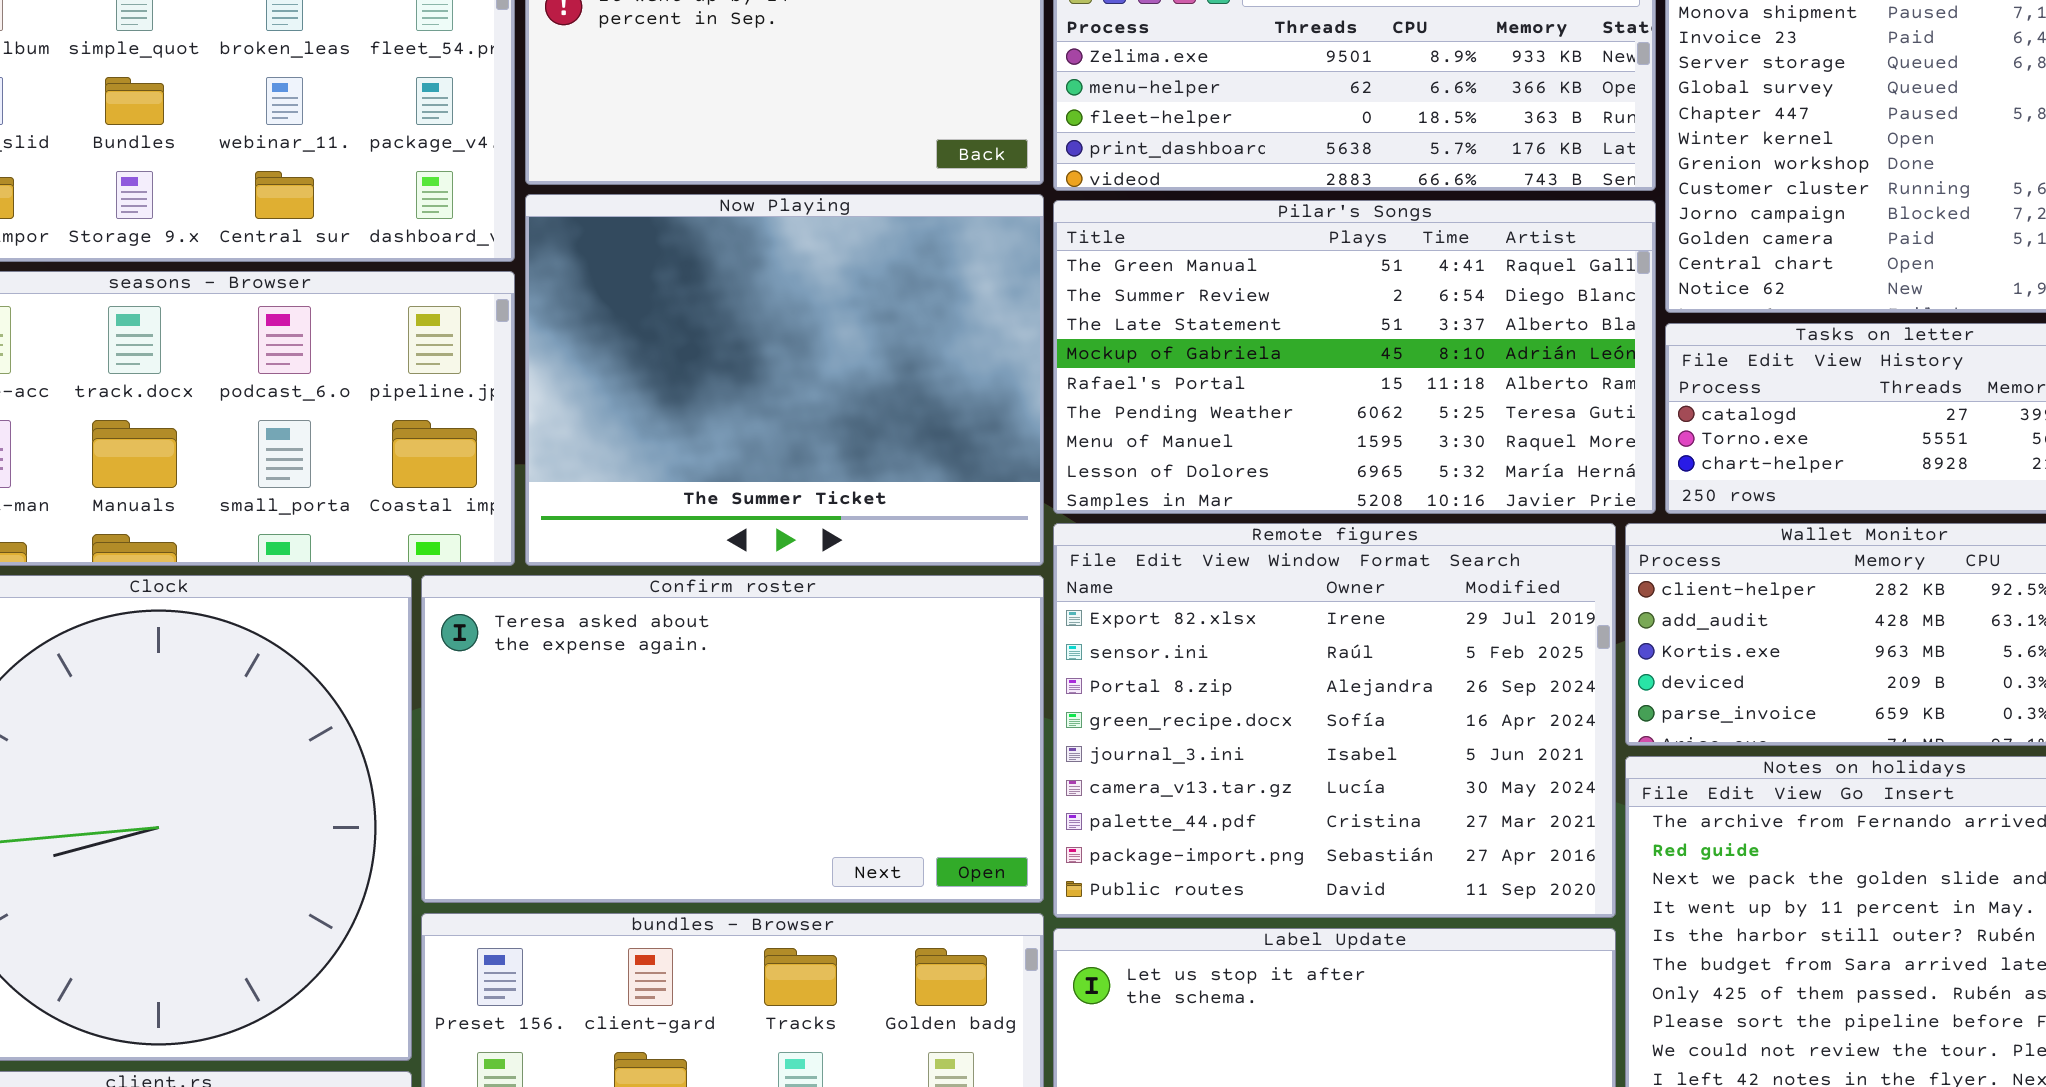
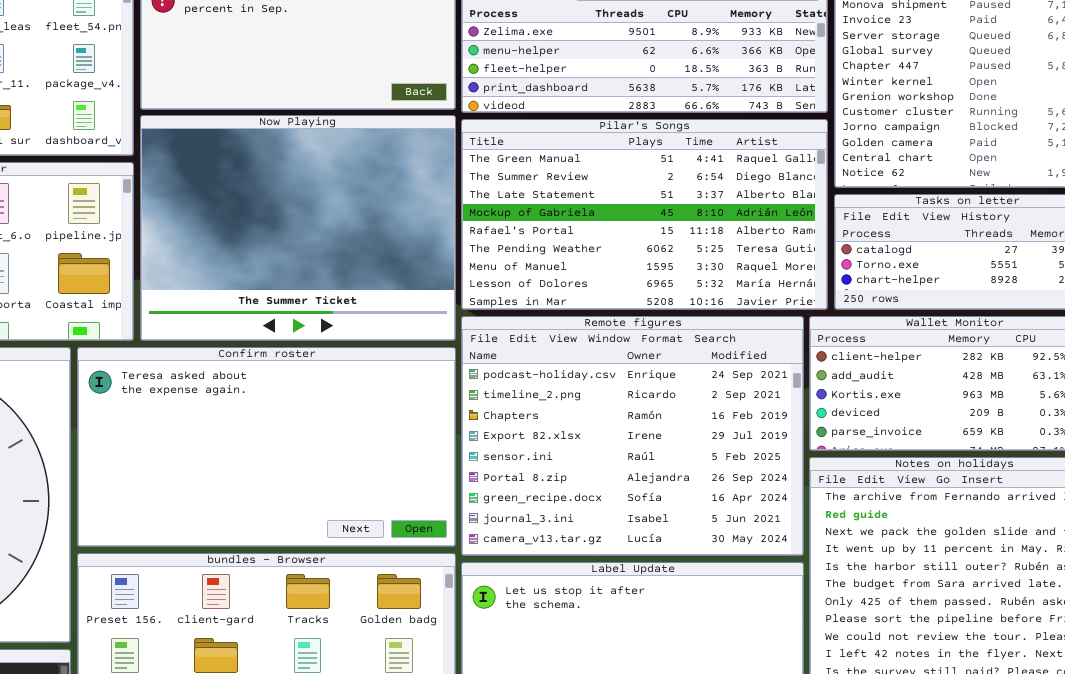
Remote figures: [1053,523,1616,918] -> [461,316,804,556], scrolled up 3 rows

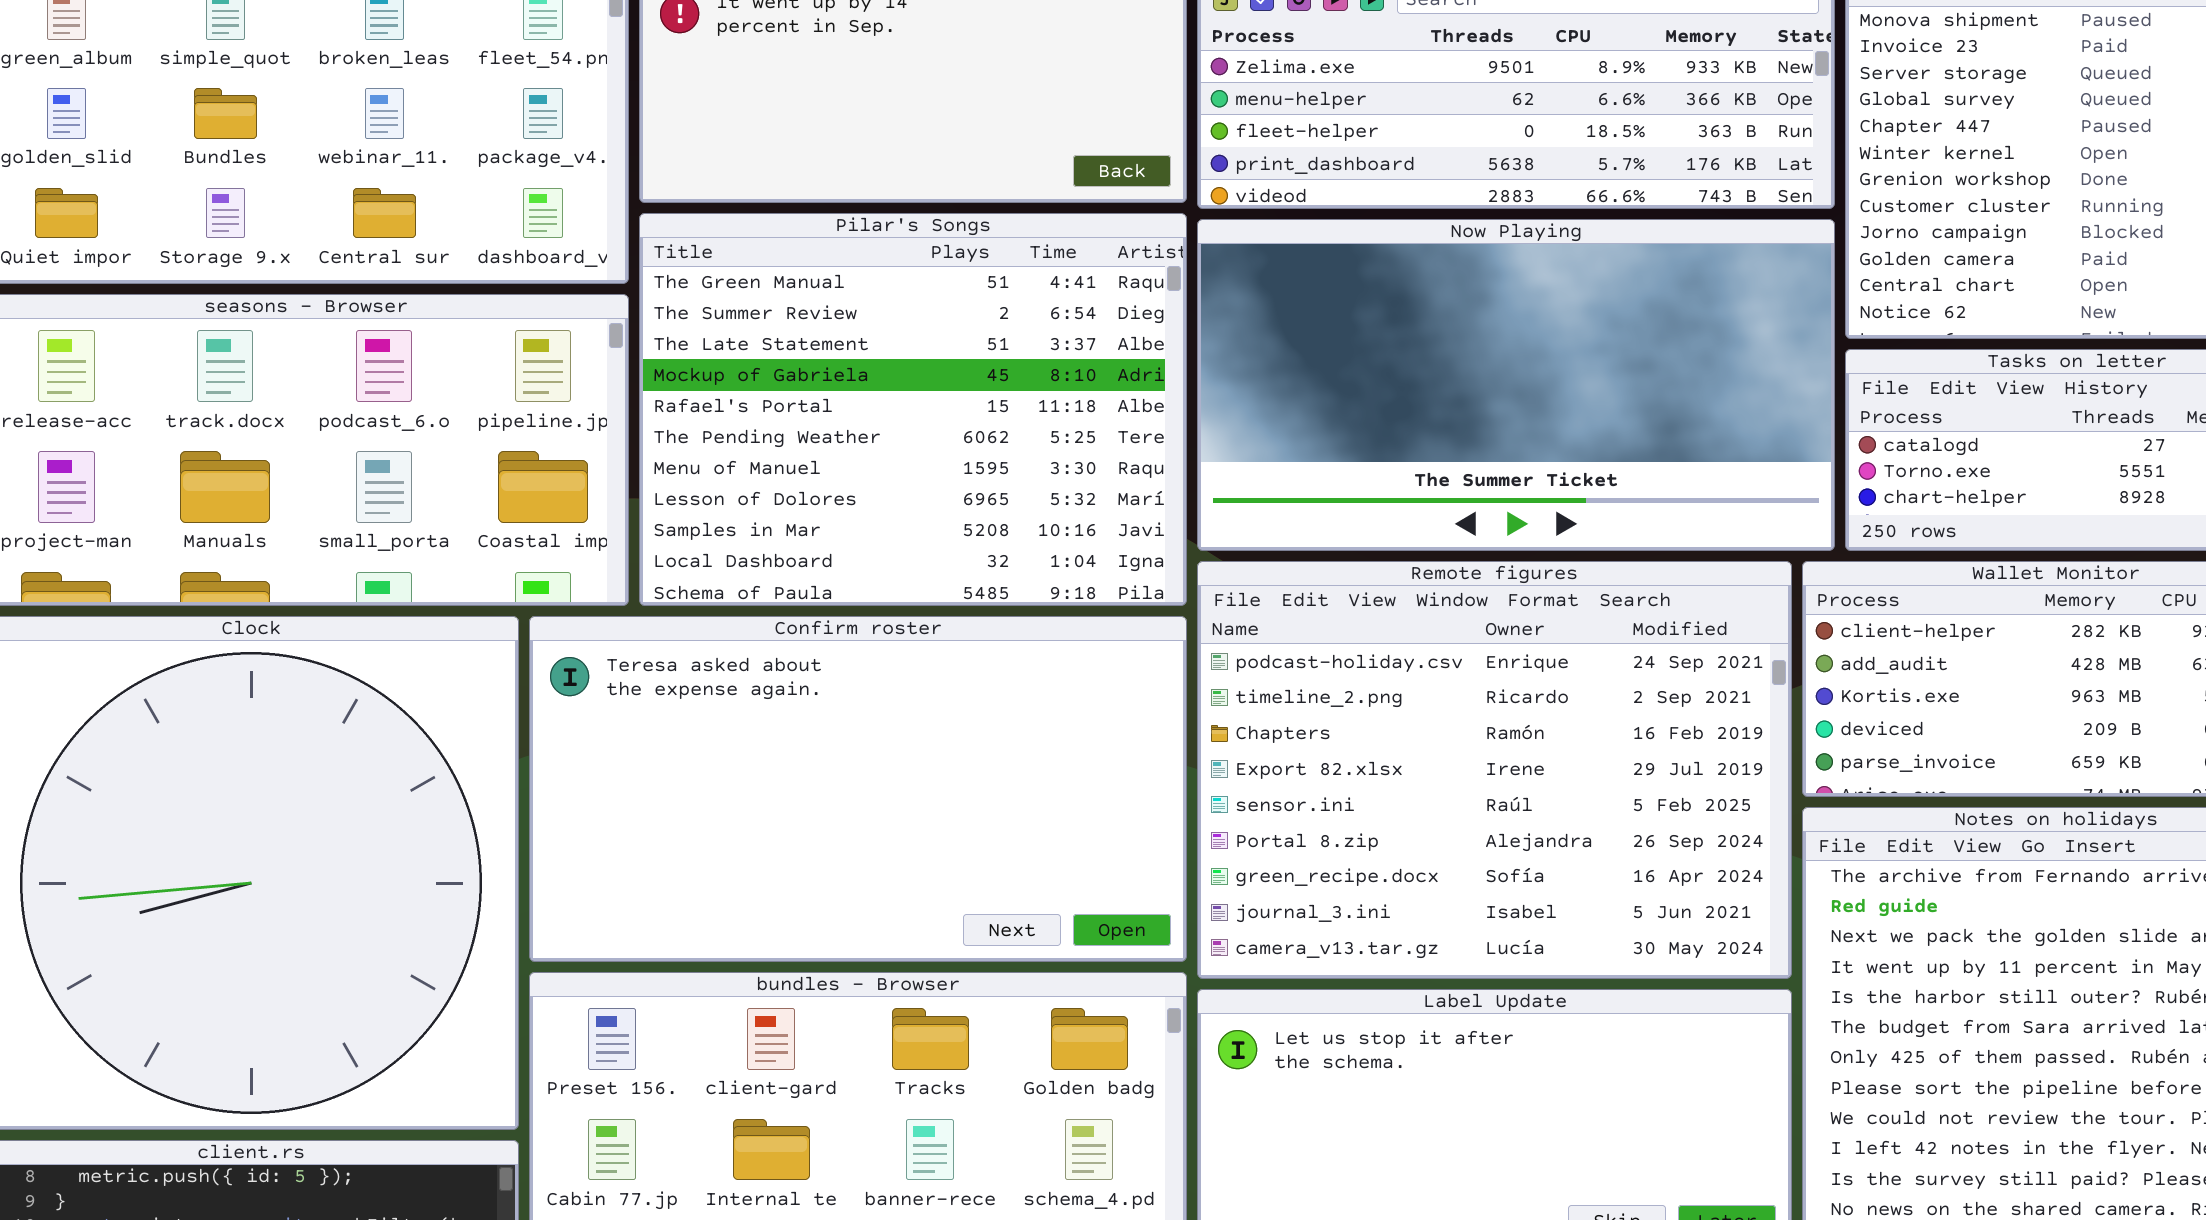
Now Playing: [140,115,456,341] -> [1197,219,1835,551], moved, resized
Pilar's Songs: [461,119,828,310] -> [639,213,1187,606], moved, resized

